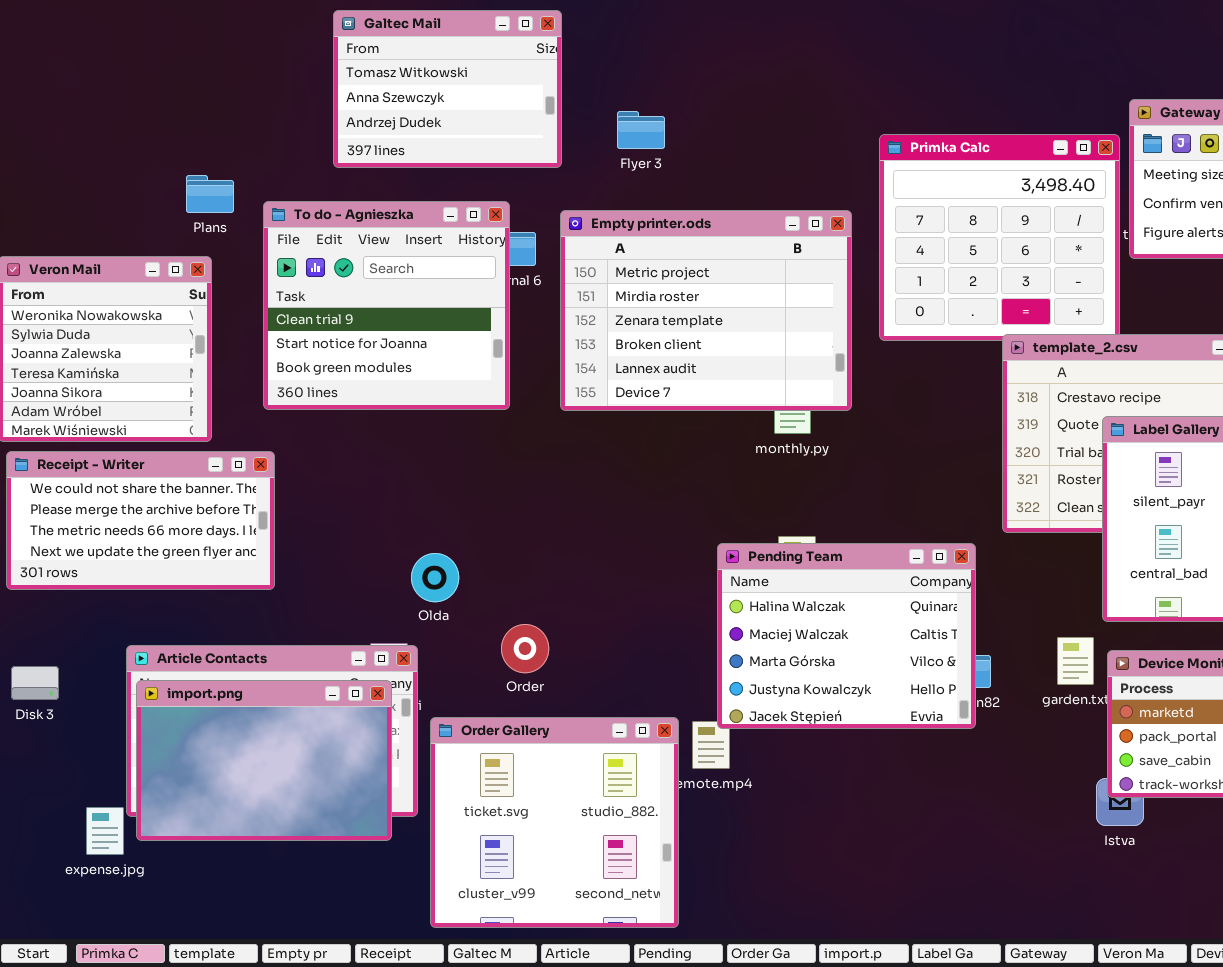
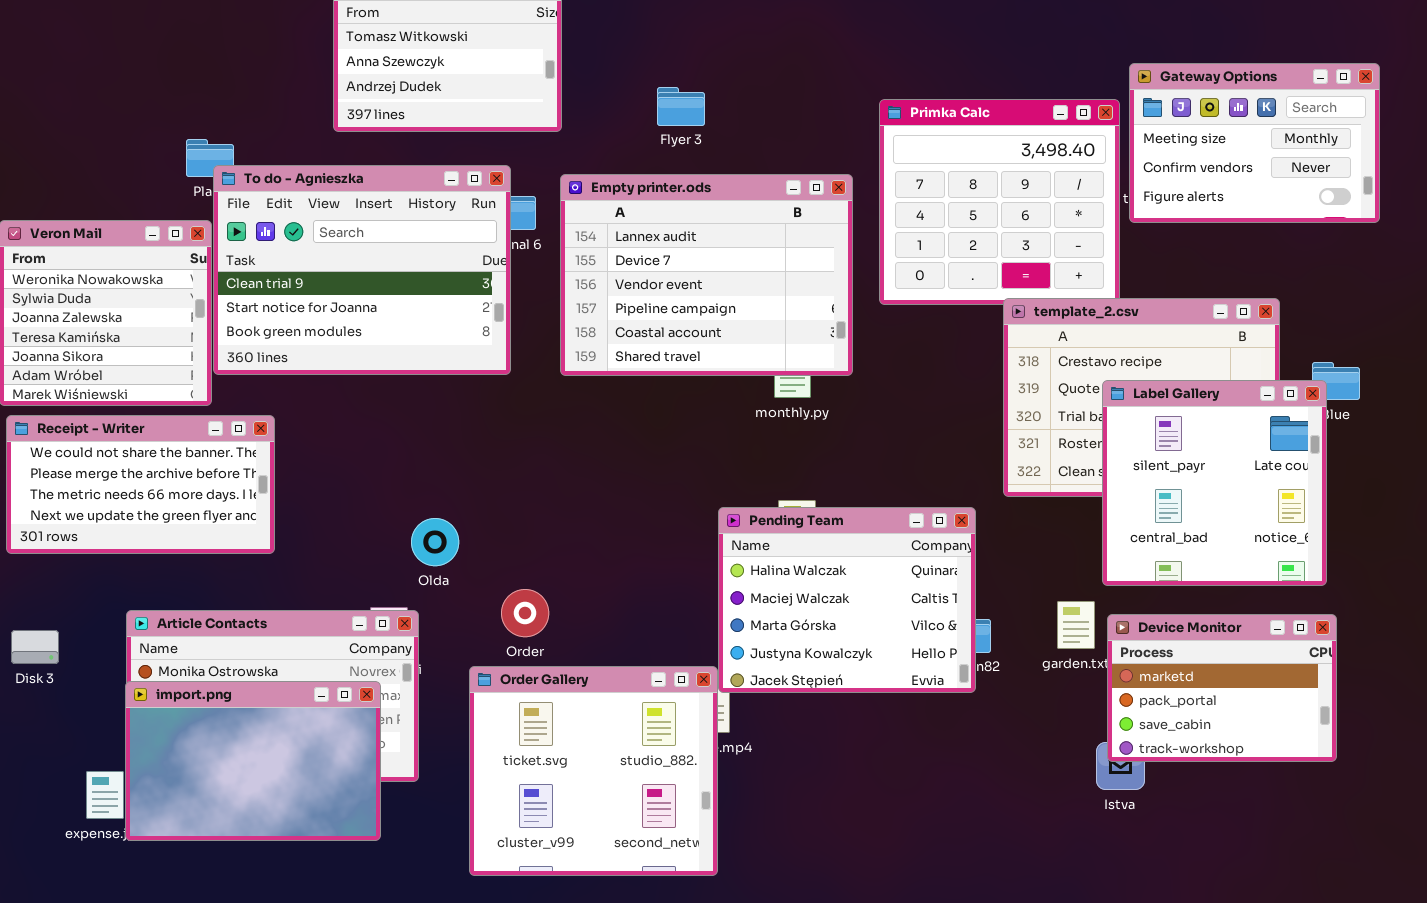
Flyer 3: [617,111,665,149] -> [657,87,705,126], moved
To do - Agnieszka: [263,201,510,410] -> [213,165,511,375], resized
Empty printer.ods: [560,210,852,411] -> [560,174,853,376], scrolled down 4 rows
import.png: [136,680,392,841] -> [125,681,381,841], moved
Order Gallery: [430,717,679,928] -> [469,666,718,876], moved

